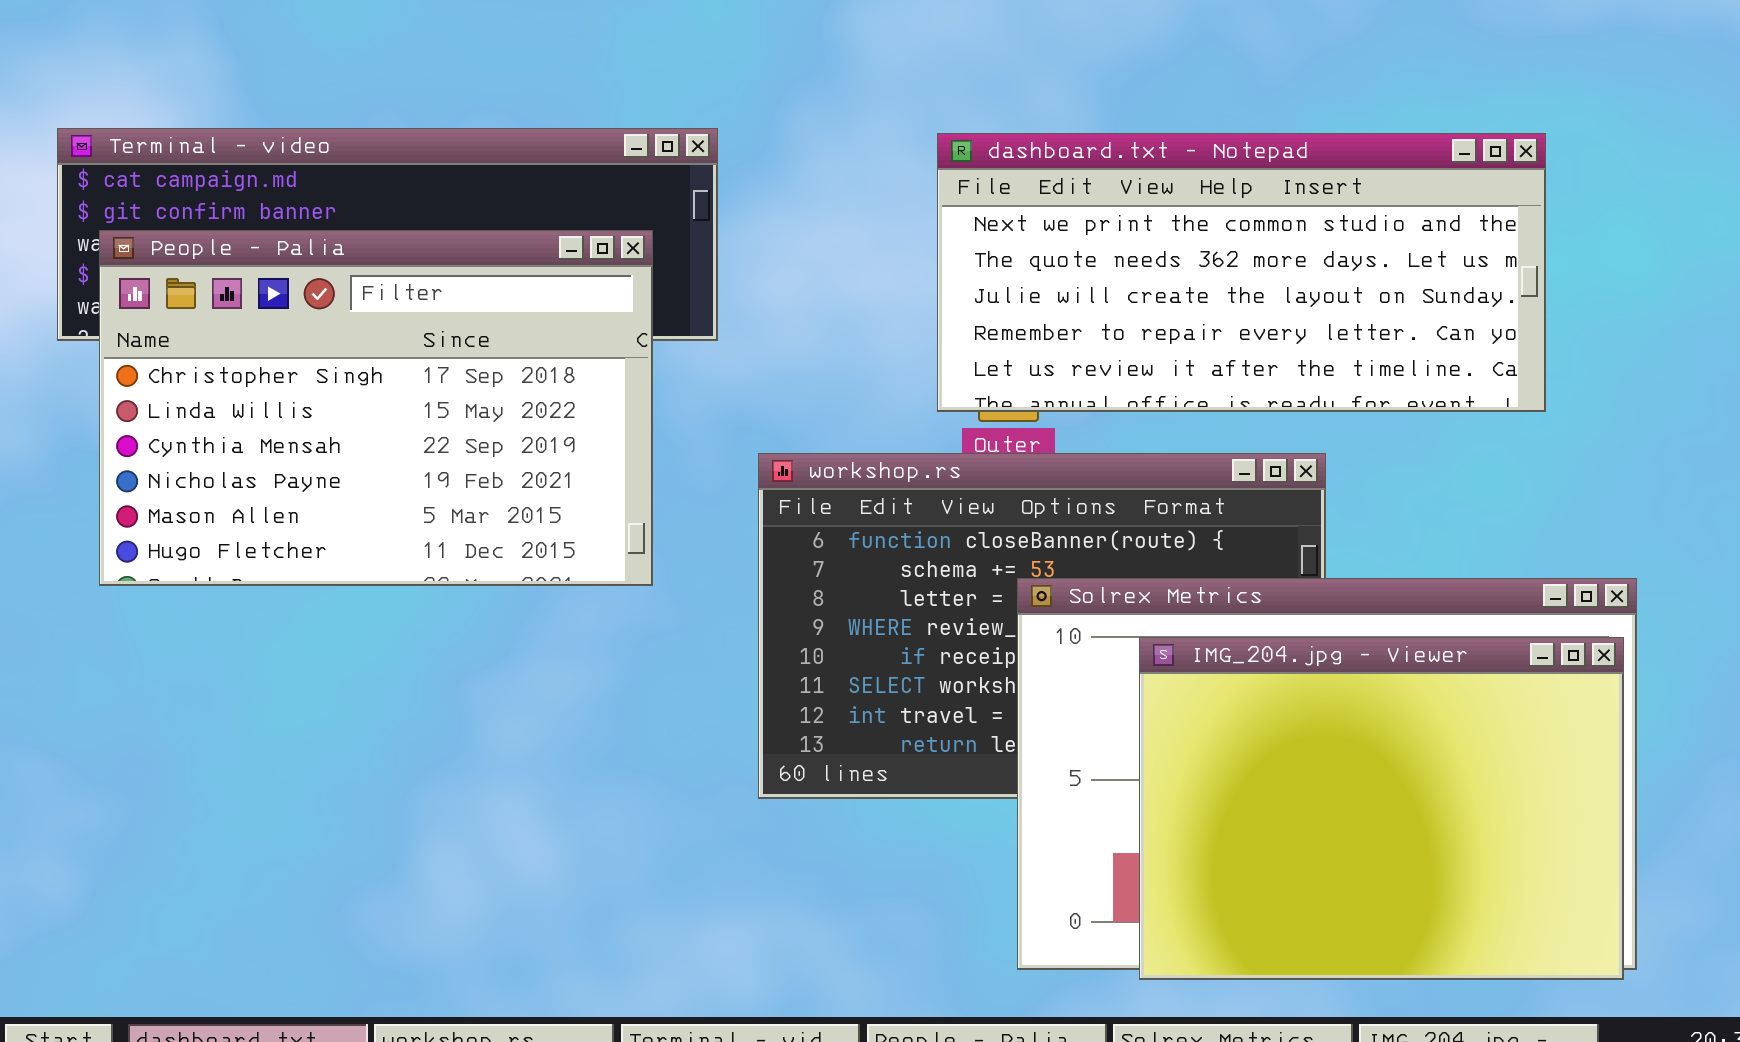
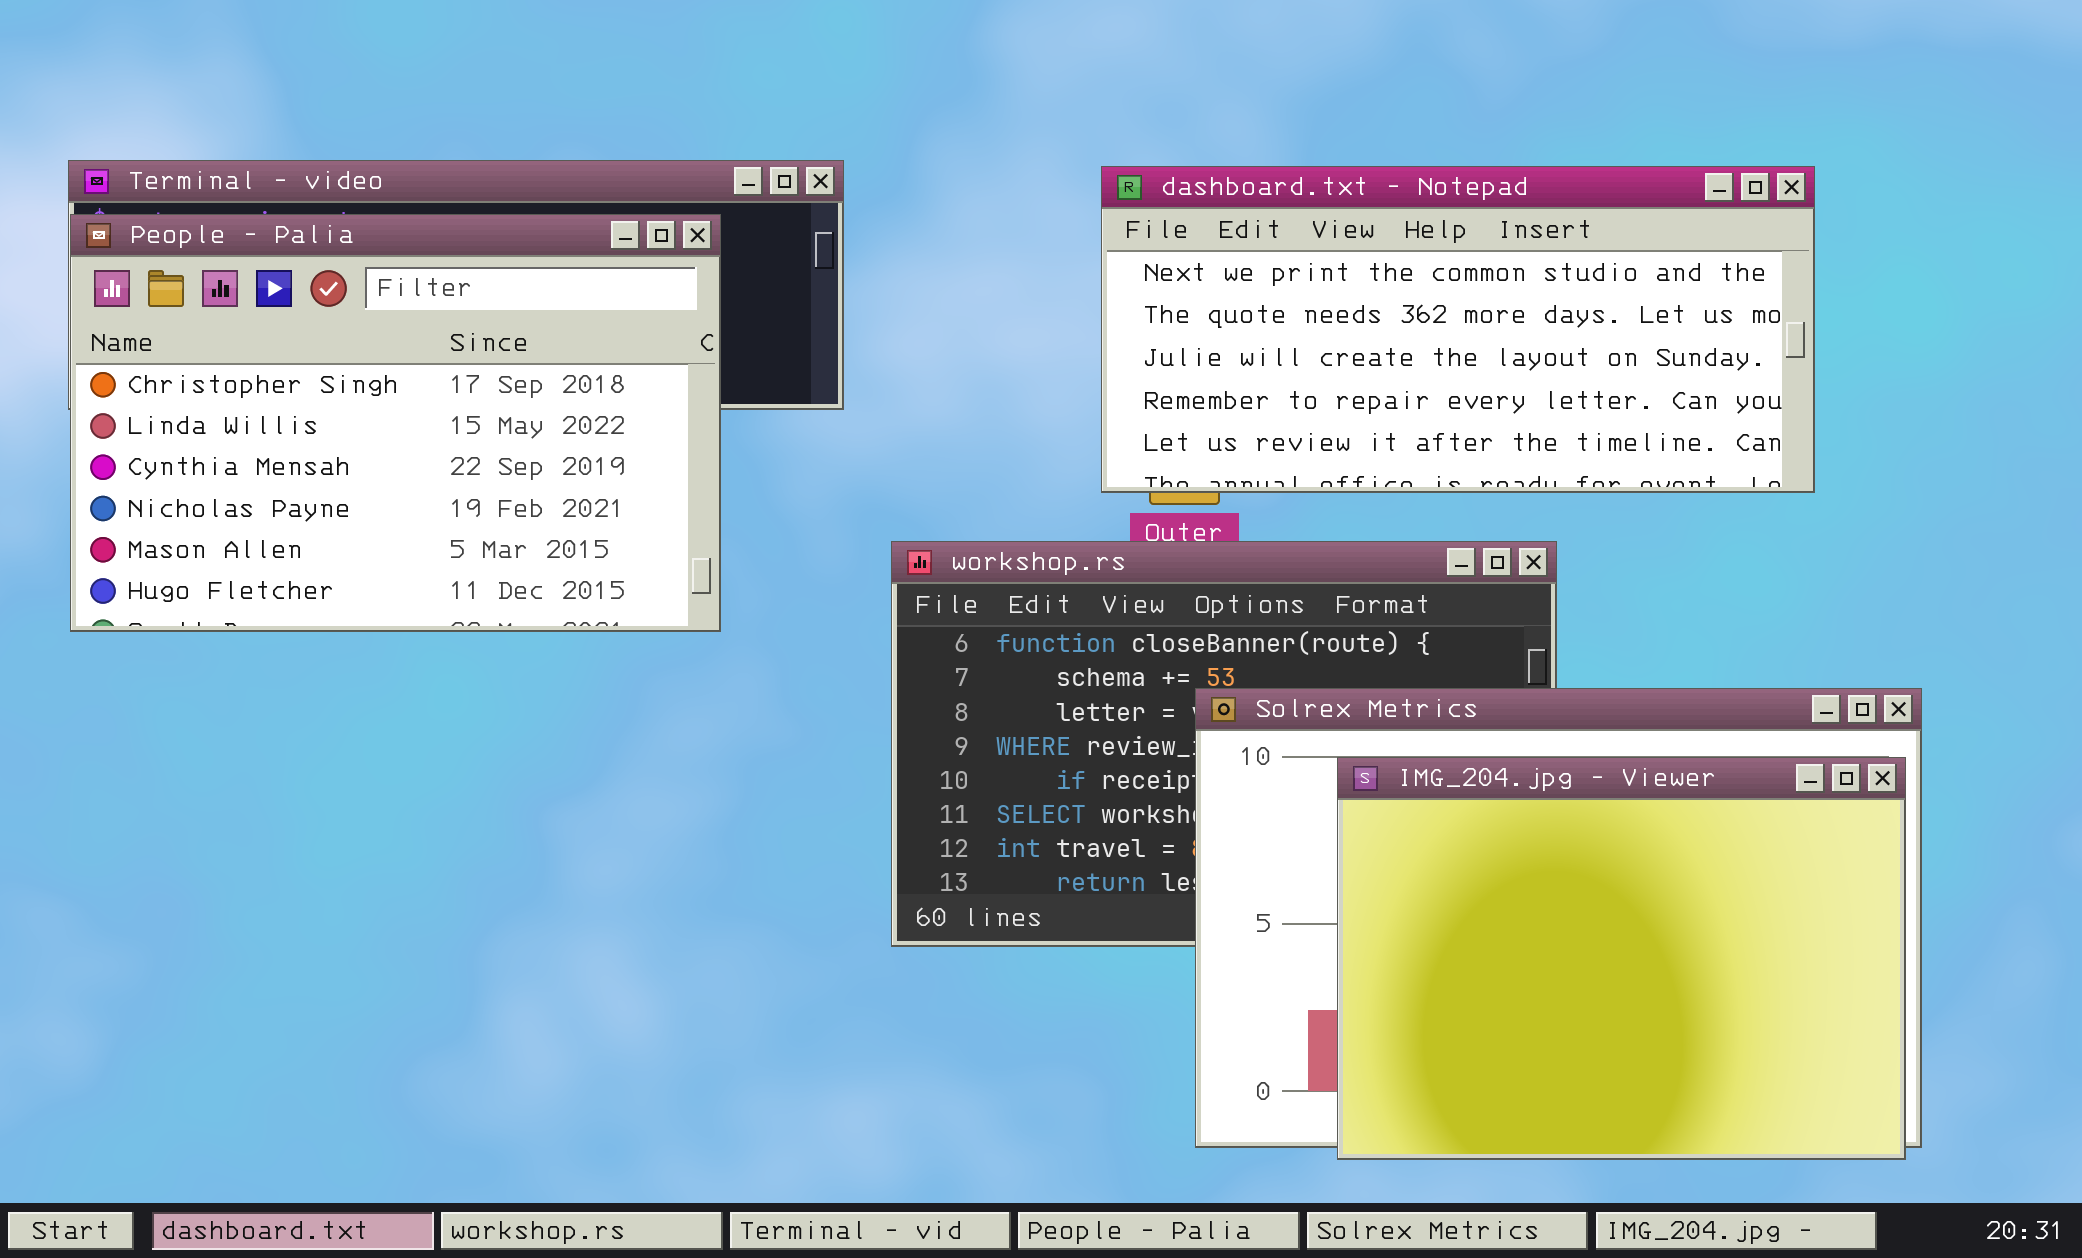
People - Palia: [99,230,653,586] -> [70,214,721,632], moved

